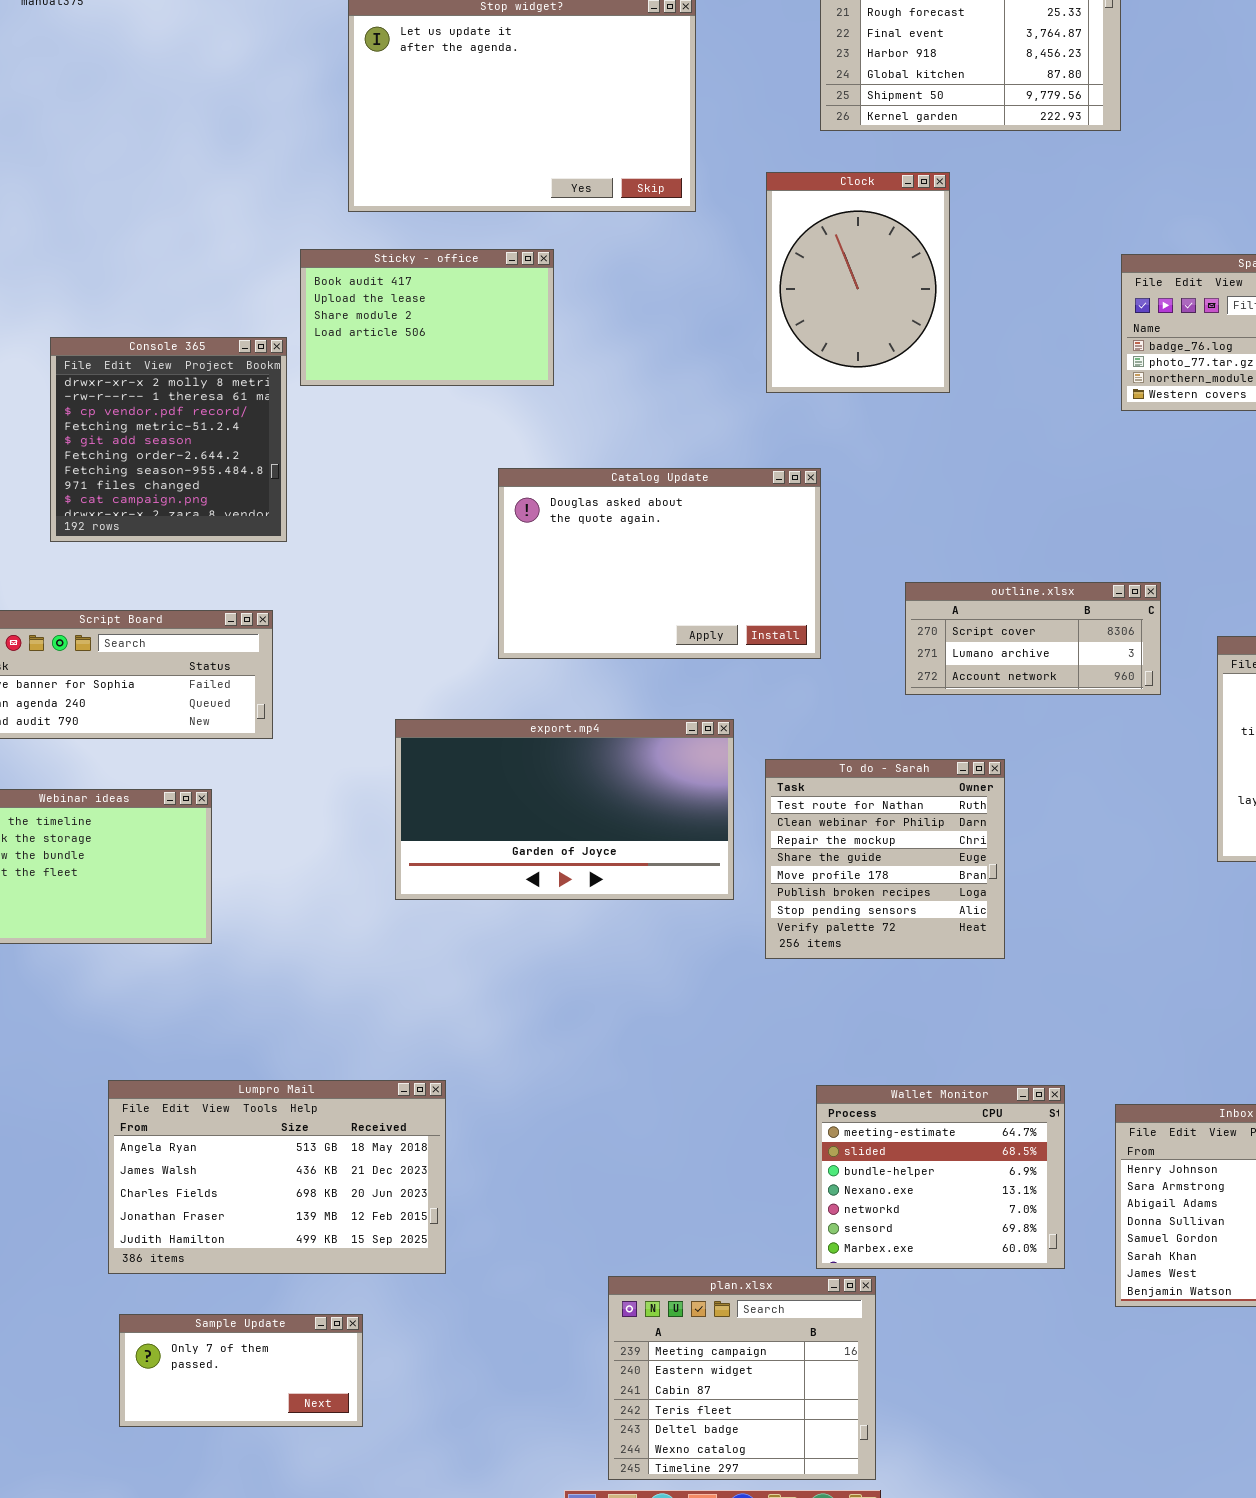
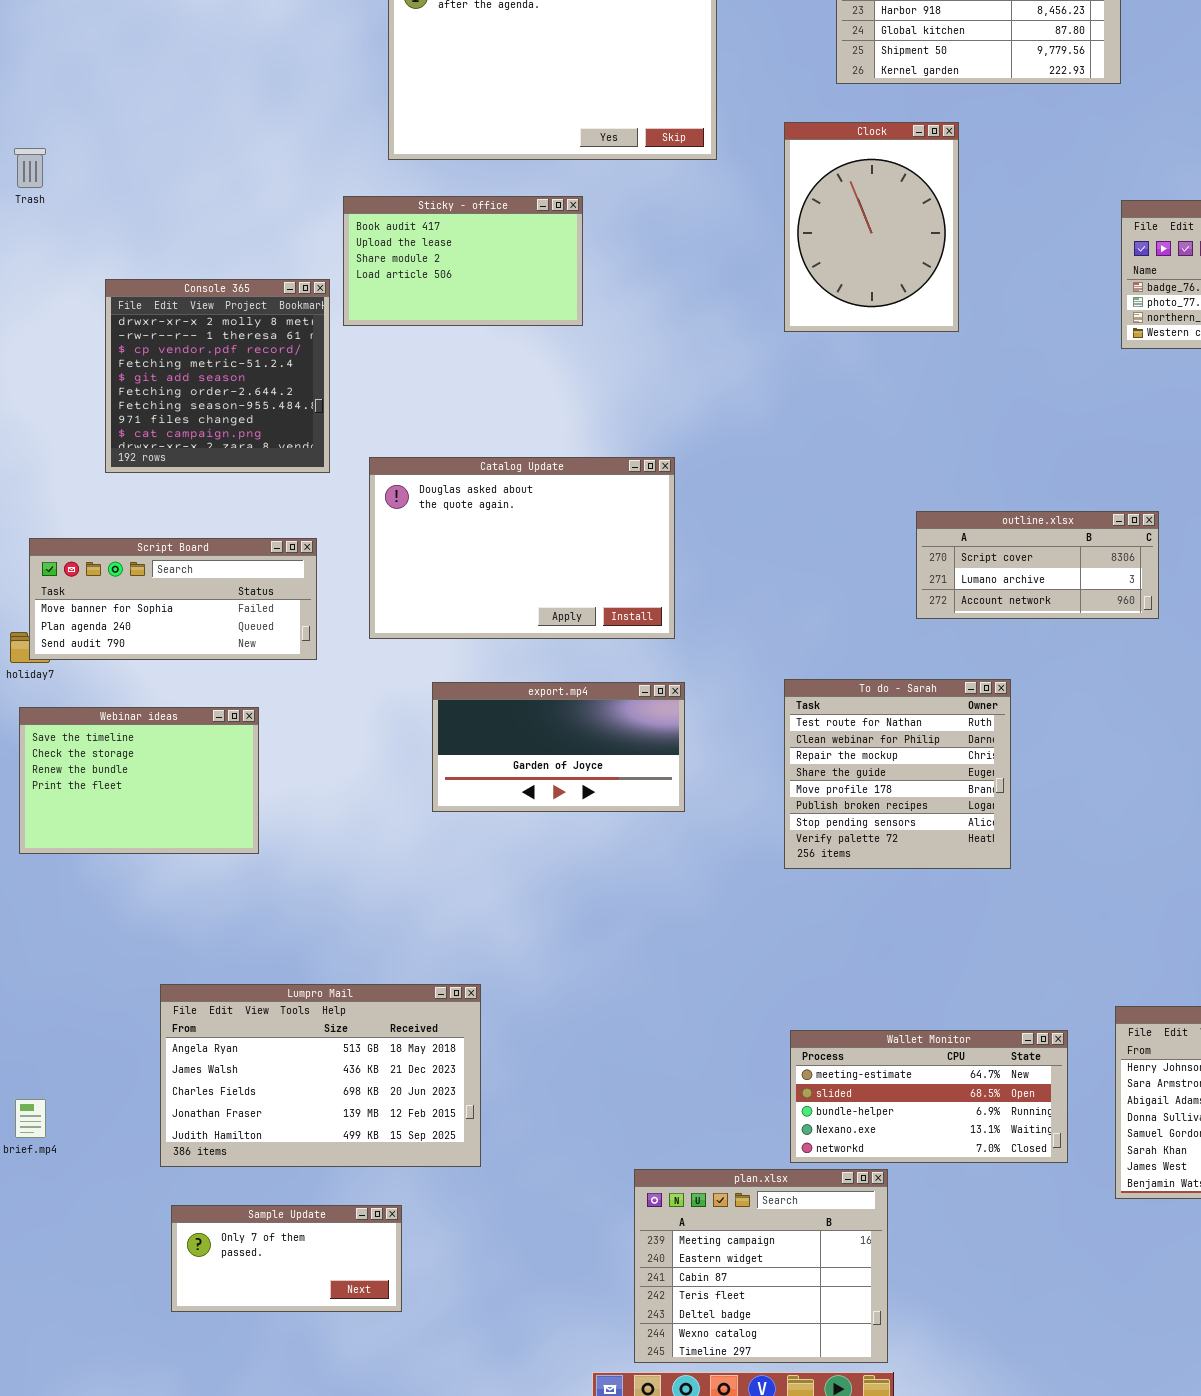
Catalog Update: [498,468,821,659] -> [369,457,675,639], moved
export.mp4: [395,719,734,900] -> [432,682,685,812], resized
Wallet Monitor: [816,1085,1065,1269] -> [790,1030,1068,1163], resized

